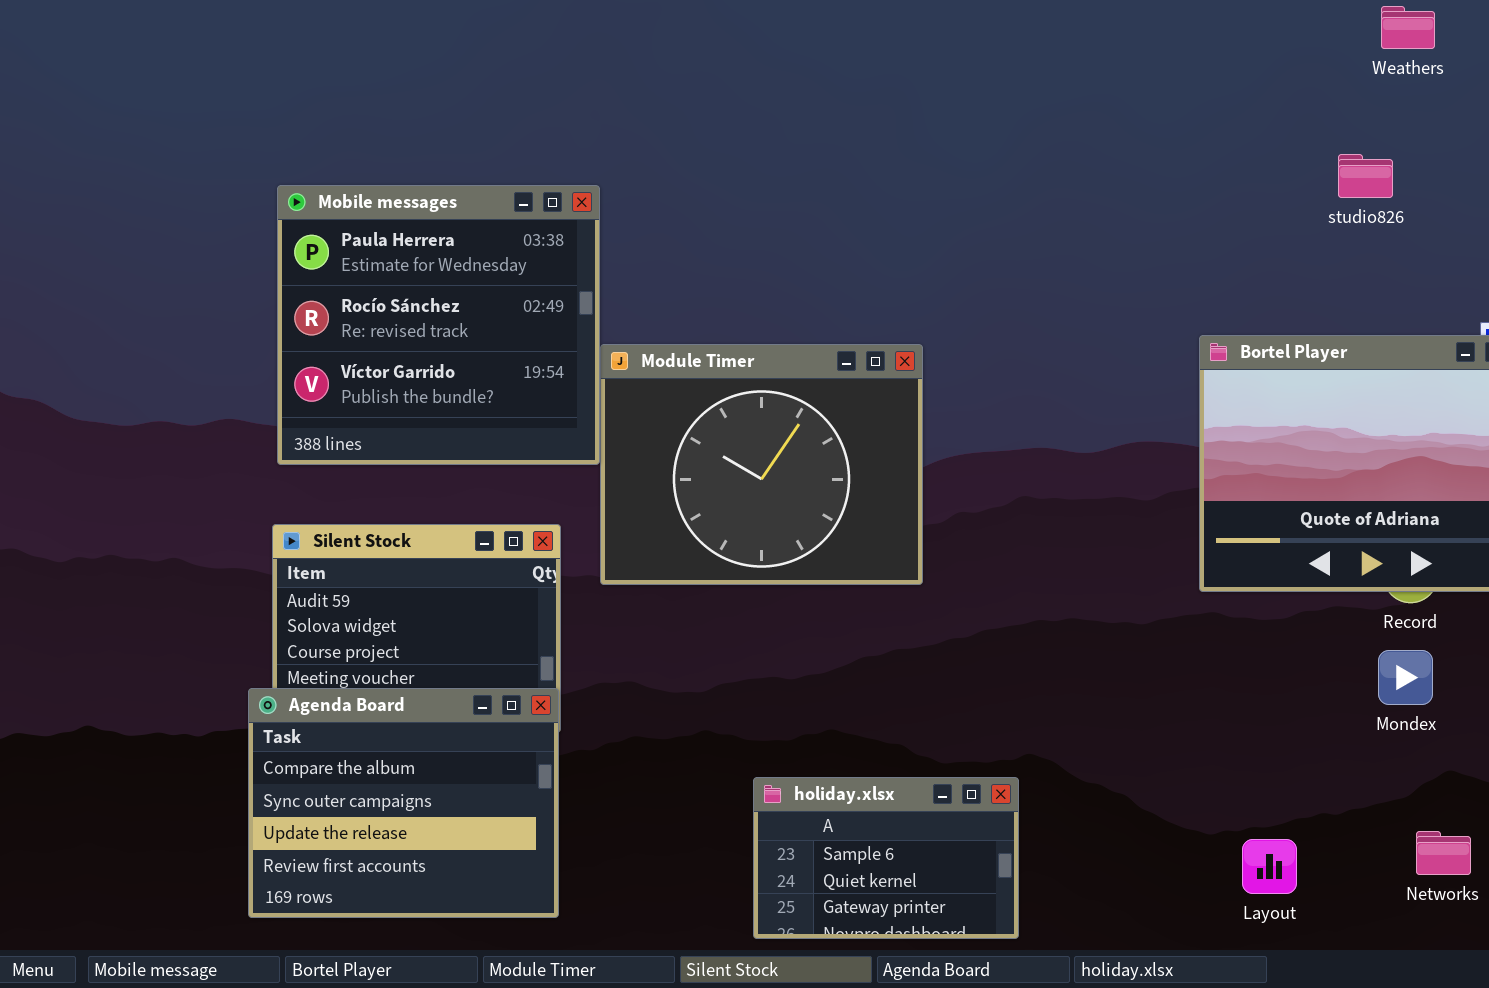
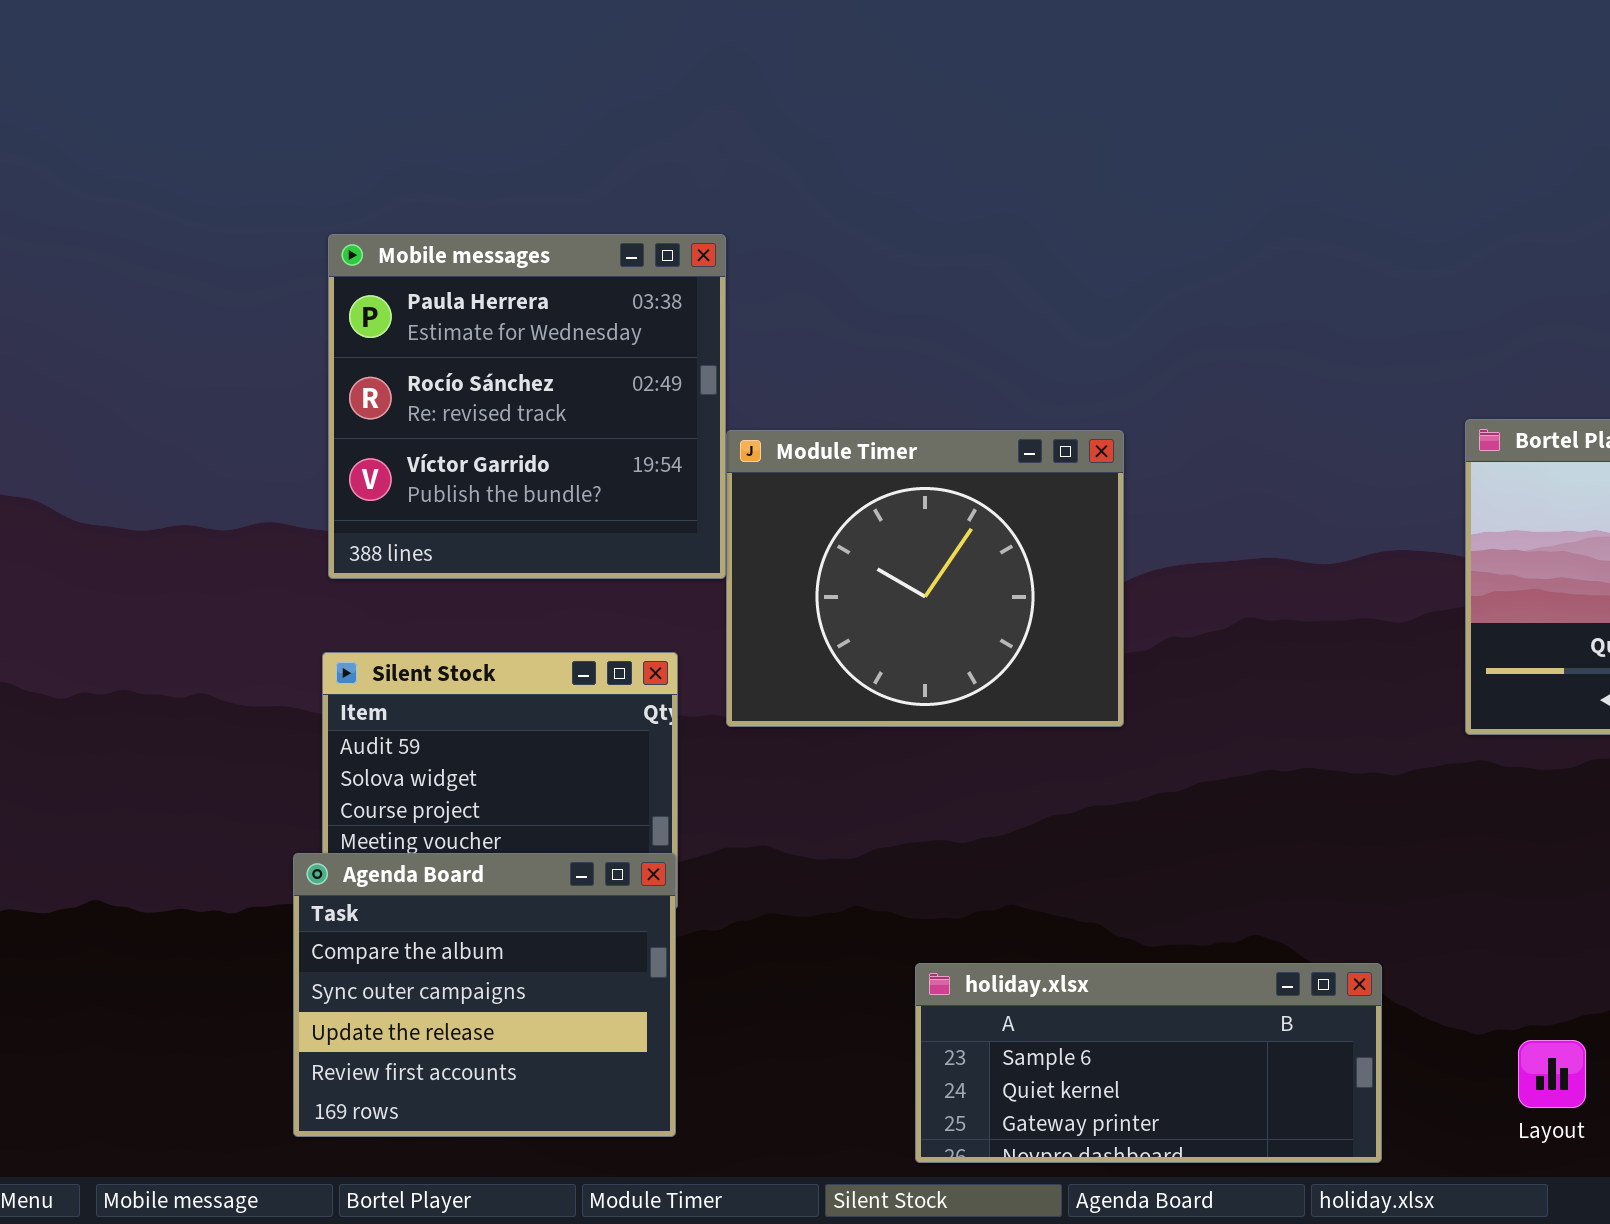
holiday.xlsx: [753,777,1019,939] -> [915,963,1382,1163], resized

